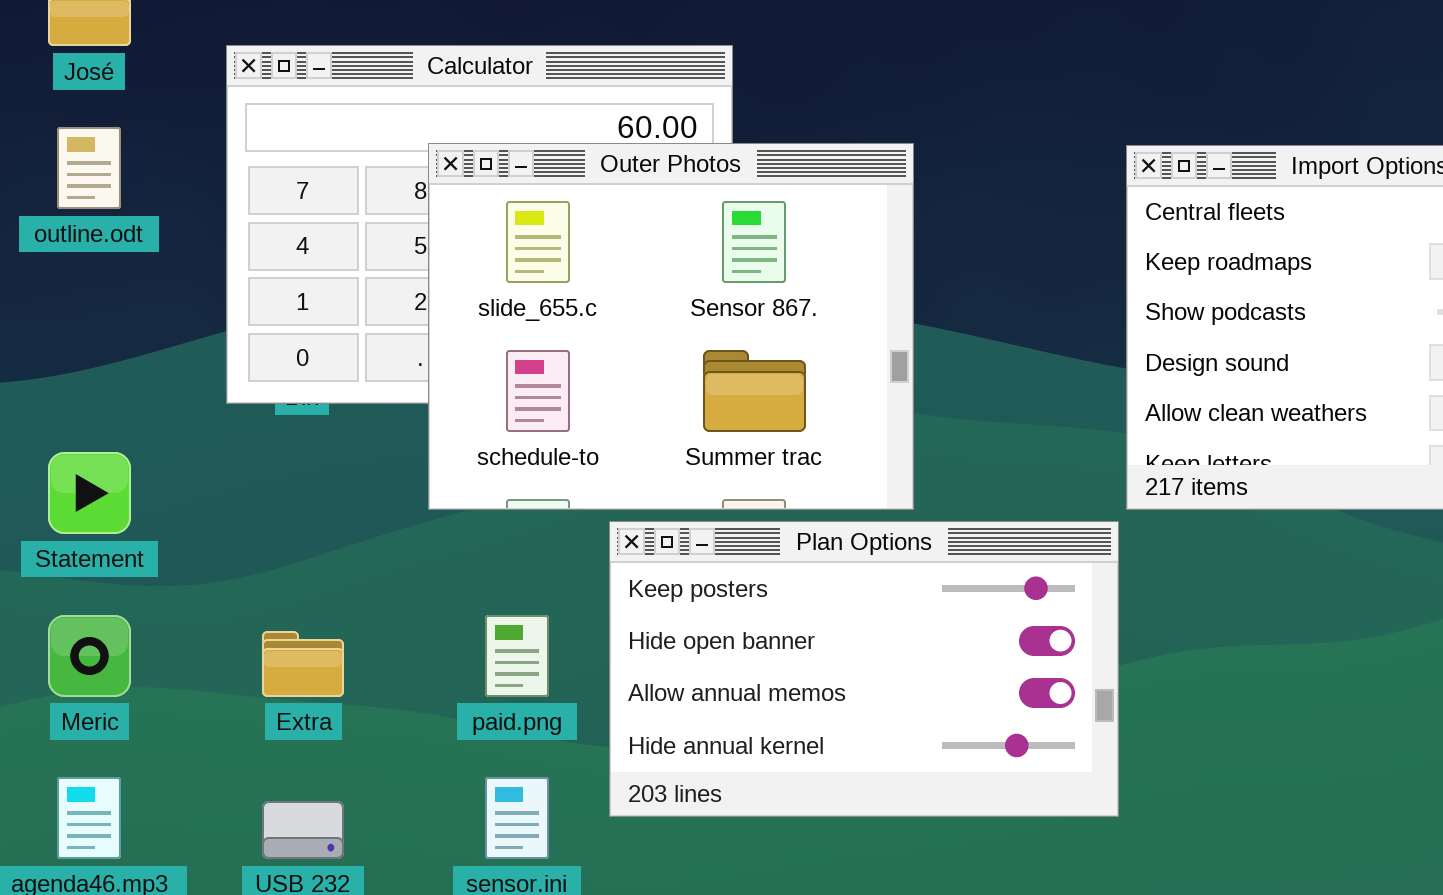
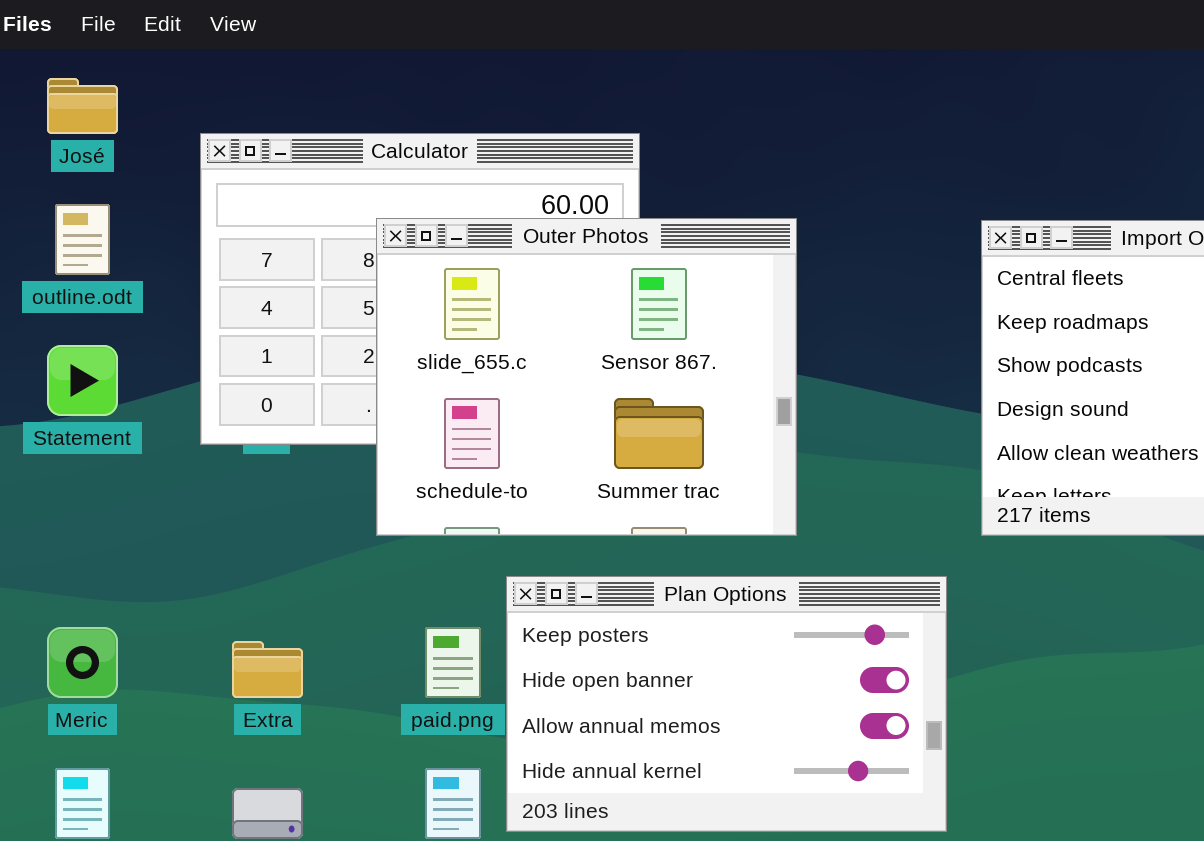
Statement: [48,452,131,534] -> [47,345,118,416], moved
Plan Options: [609,521,1119,817] -> [506,576,947,832], moved

